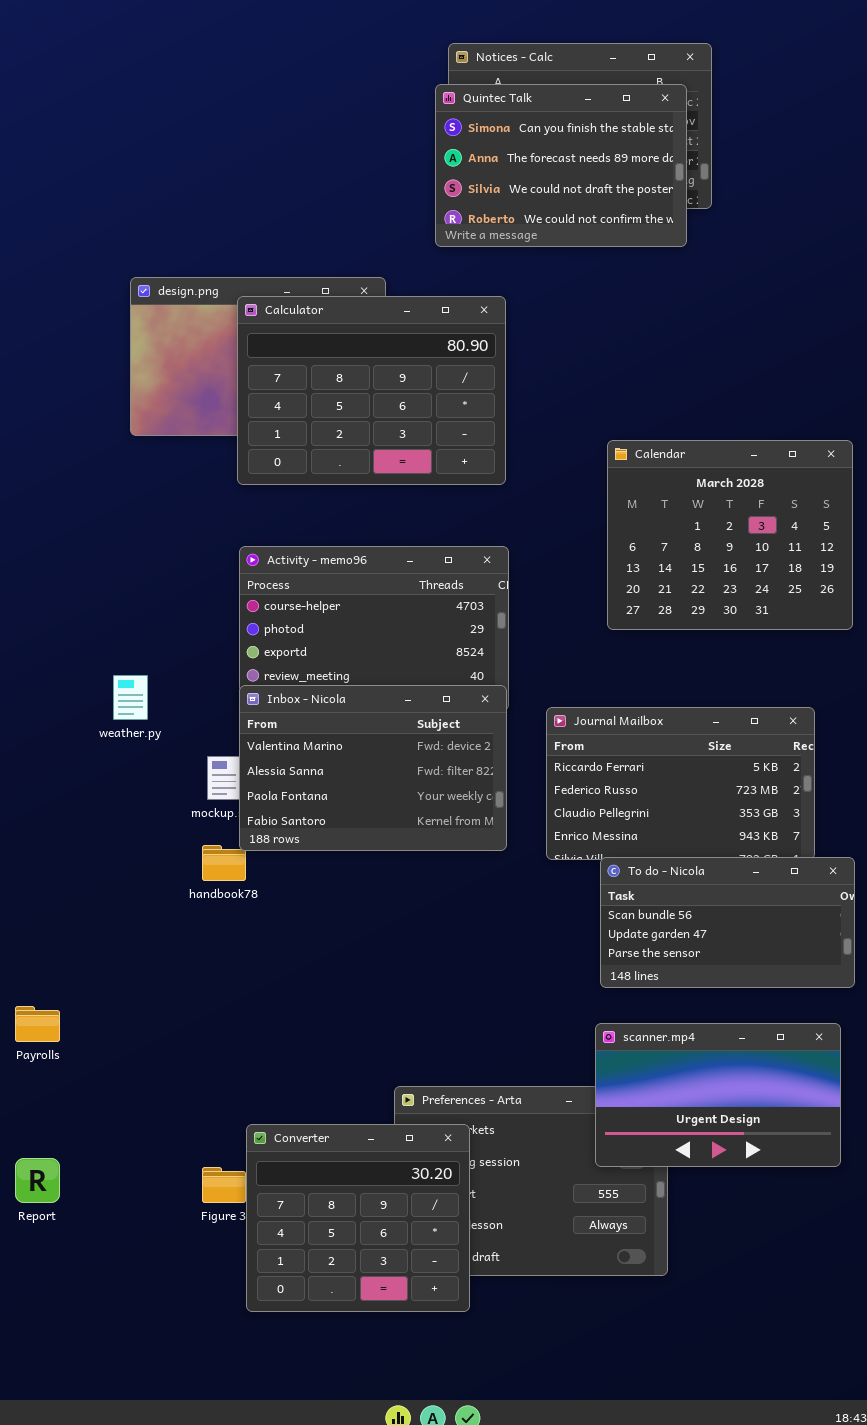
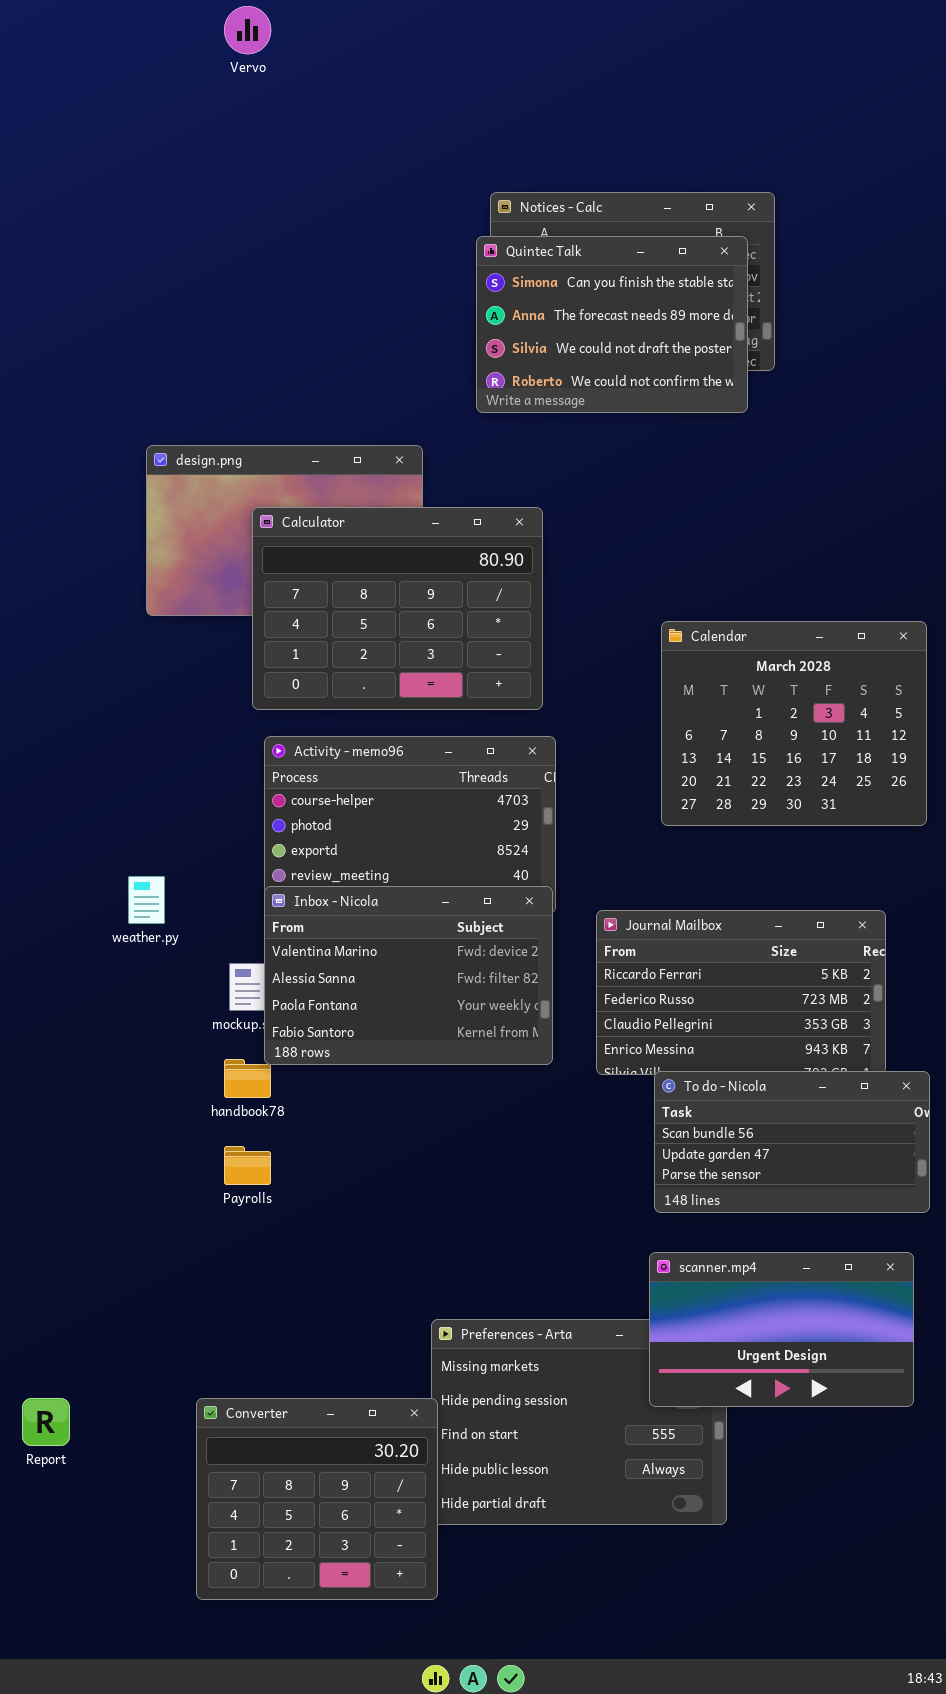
Calculator: [237,296,506,485] -> [252,507,543,710], moved
Payrolls: [15,1006,60,1042] -> [224,1146,271,1185], moved
Converter: [246,1124,470,1312] -> [196,1398,438,1600], moved

